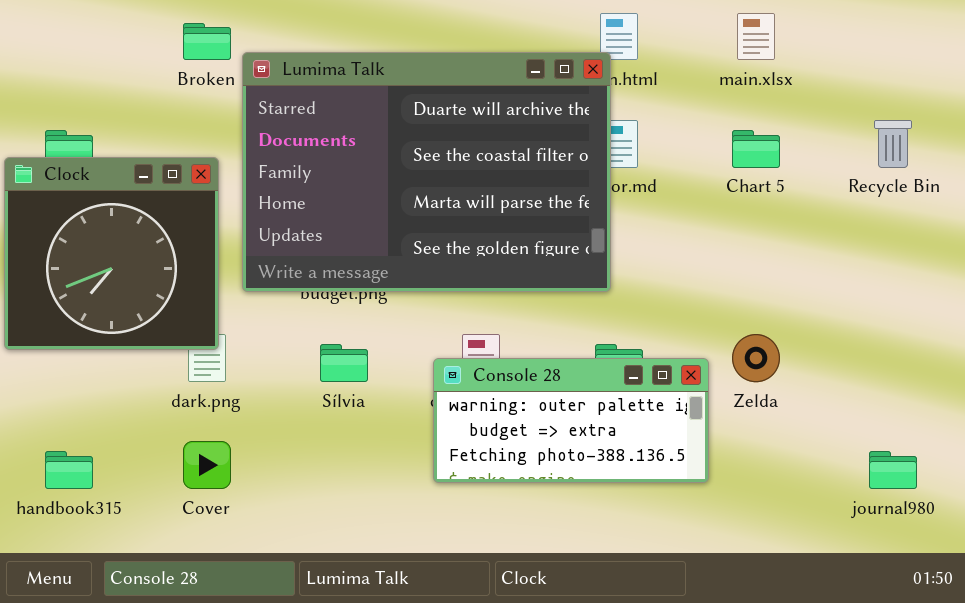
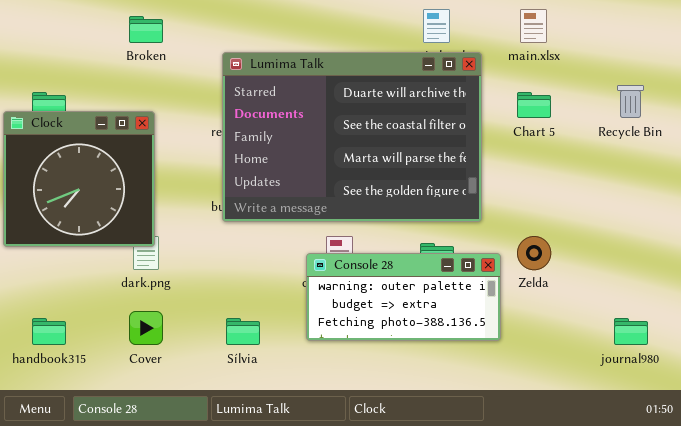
Lumima Talk: [242,52,611,292] -> [222,52,482,222], moved
Sílvia: [320,344,368,382] -> [226,318,260,345], moved

